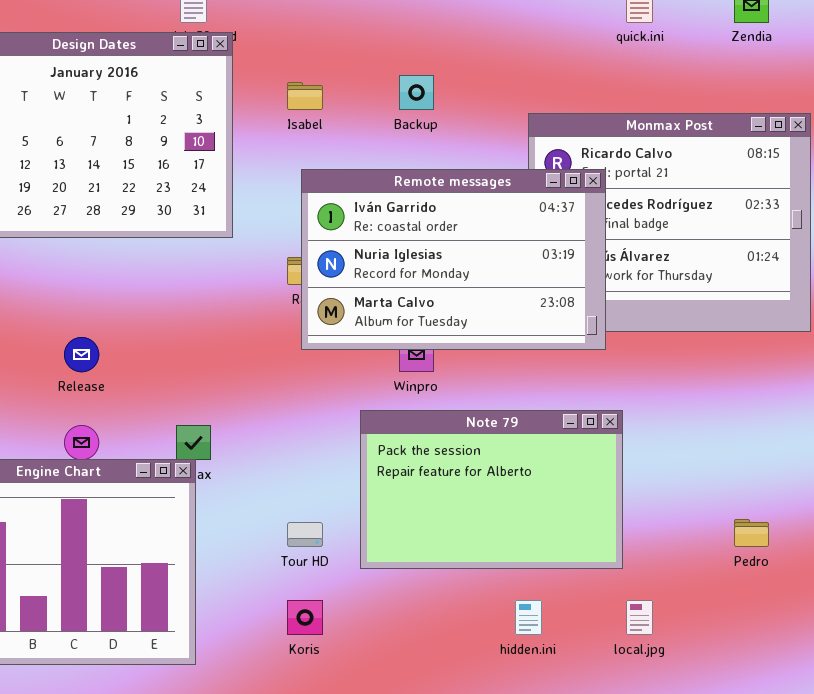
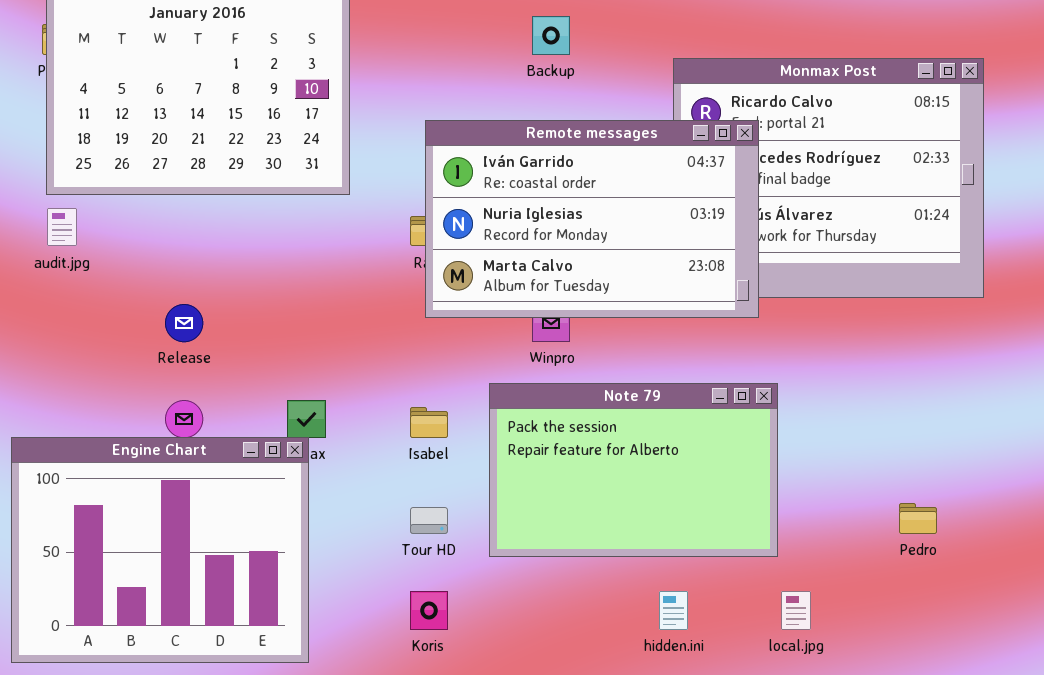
Isabel: [287,82,323,110] -> [410,407,448,438], moved

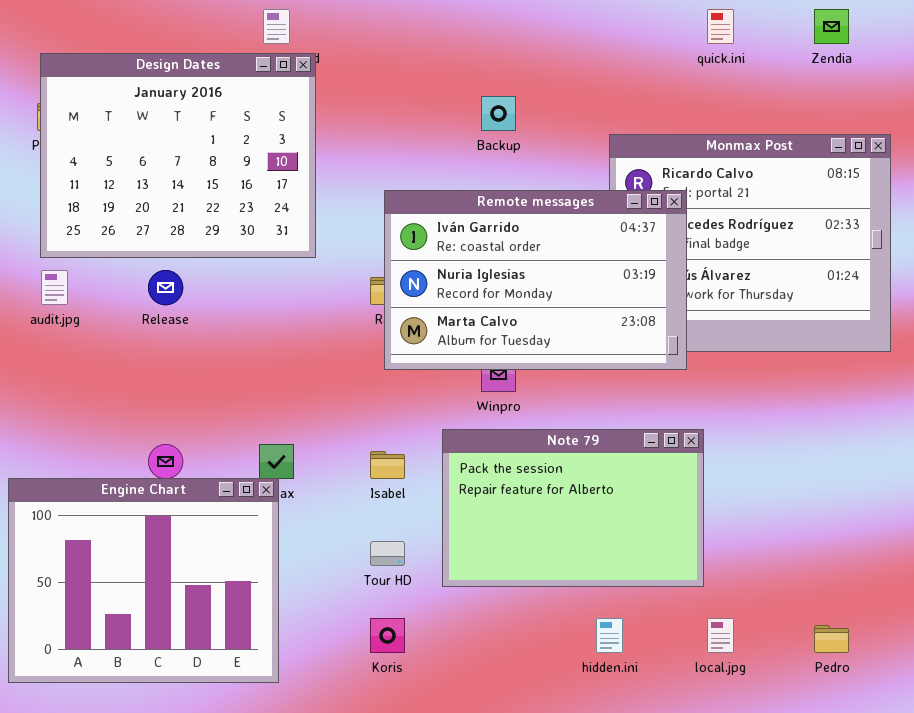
Release: [165,304,203,342] -> [148,270,183,305], moved
Pedro: [899,503,937,534] -> [814,625,849,653], moved

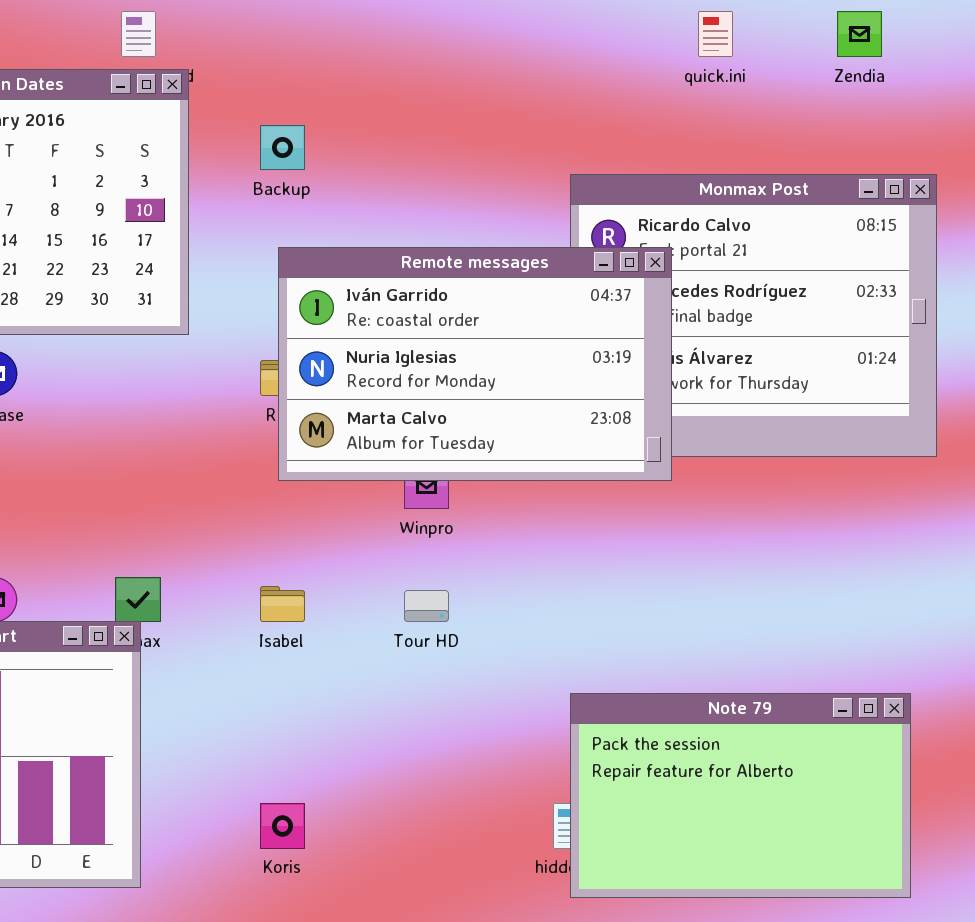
Backup: [481,96,516,131] -> [260,125,305,170], moved
Note 79: [442,429,704,587] -> [570,693,911,898], moved
Tour HD: [370,541,405,566] -> [404,590,449,622], moved

